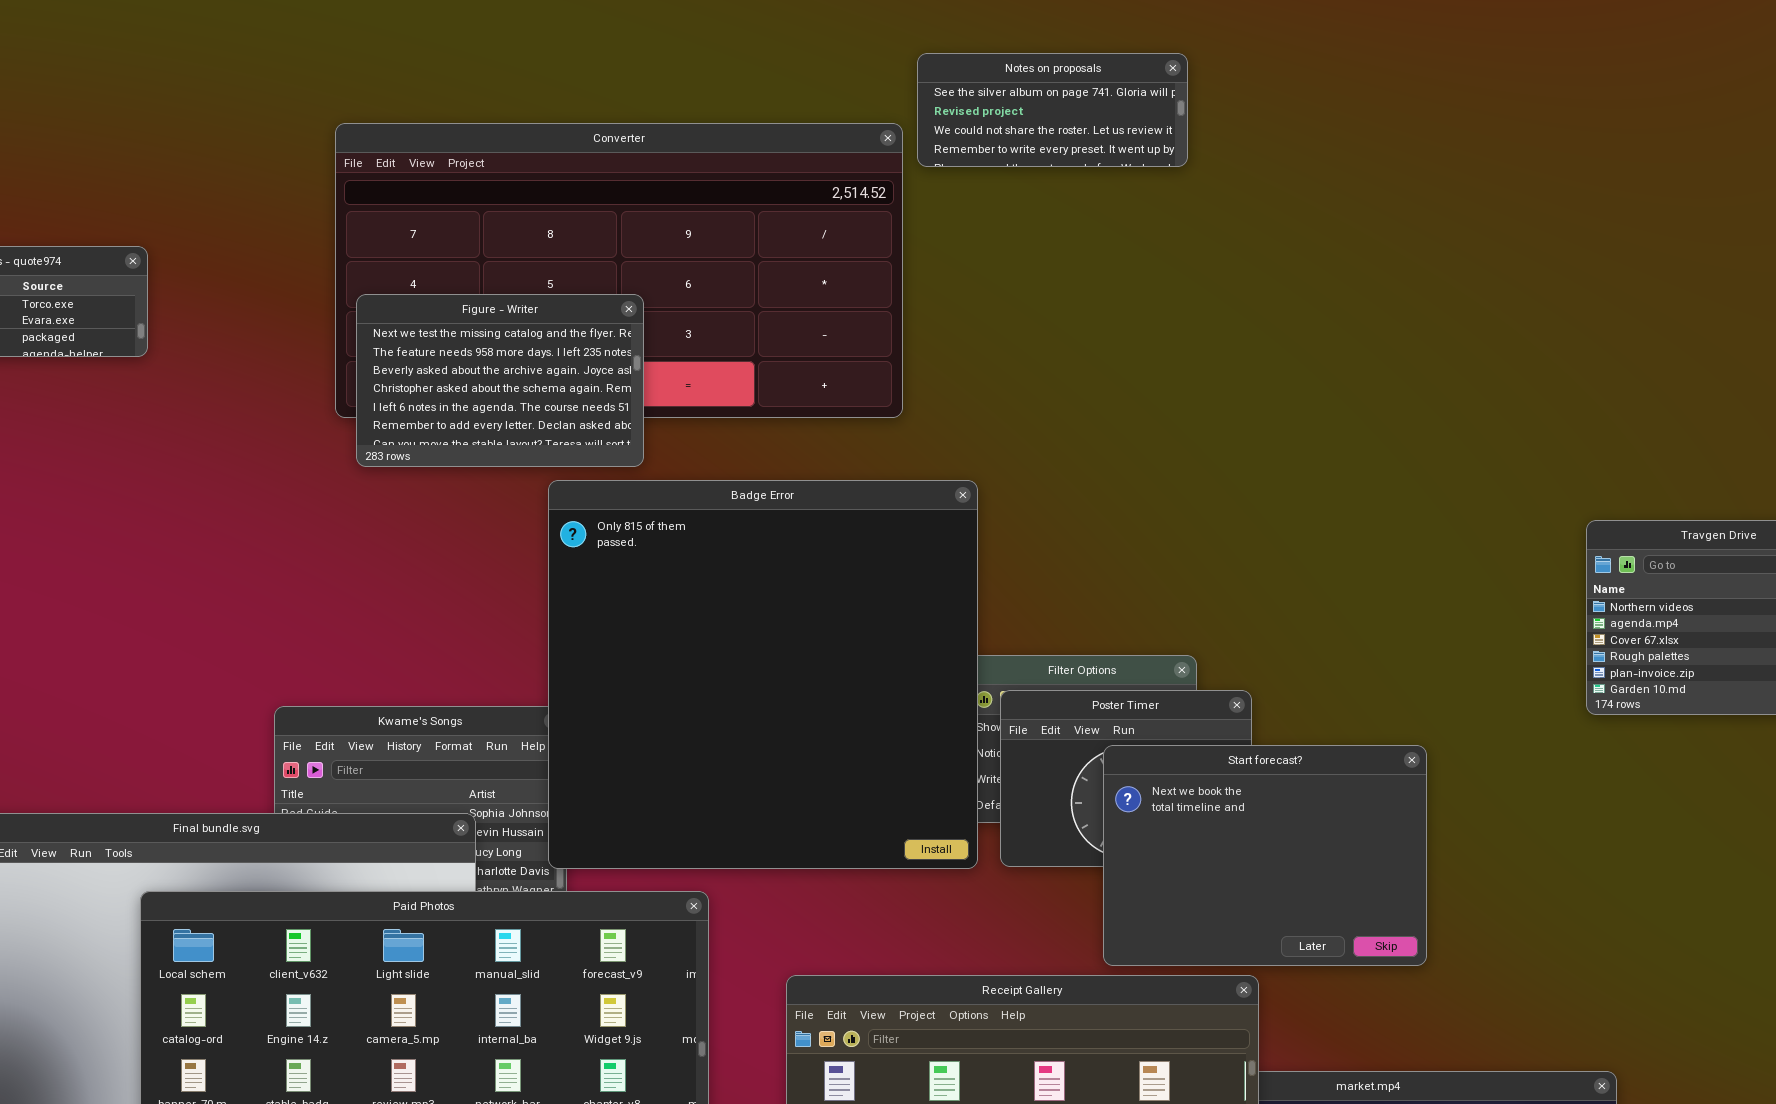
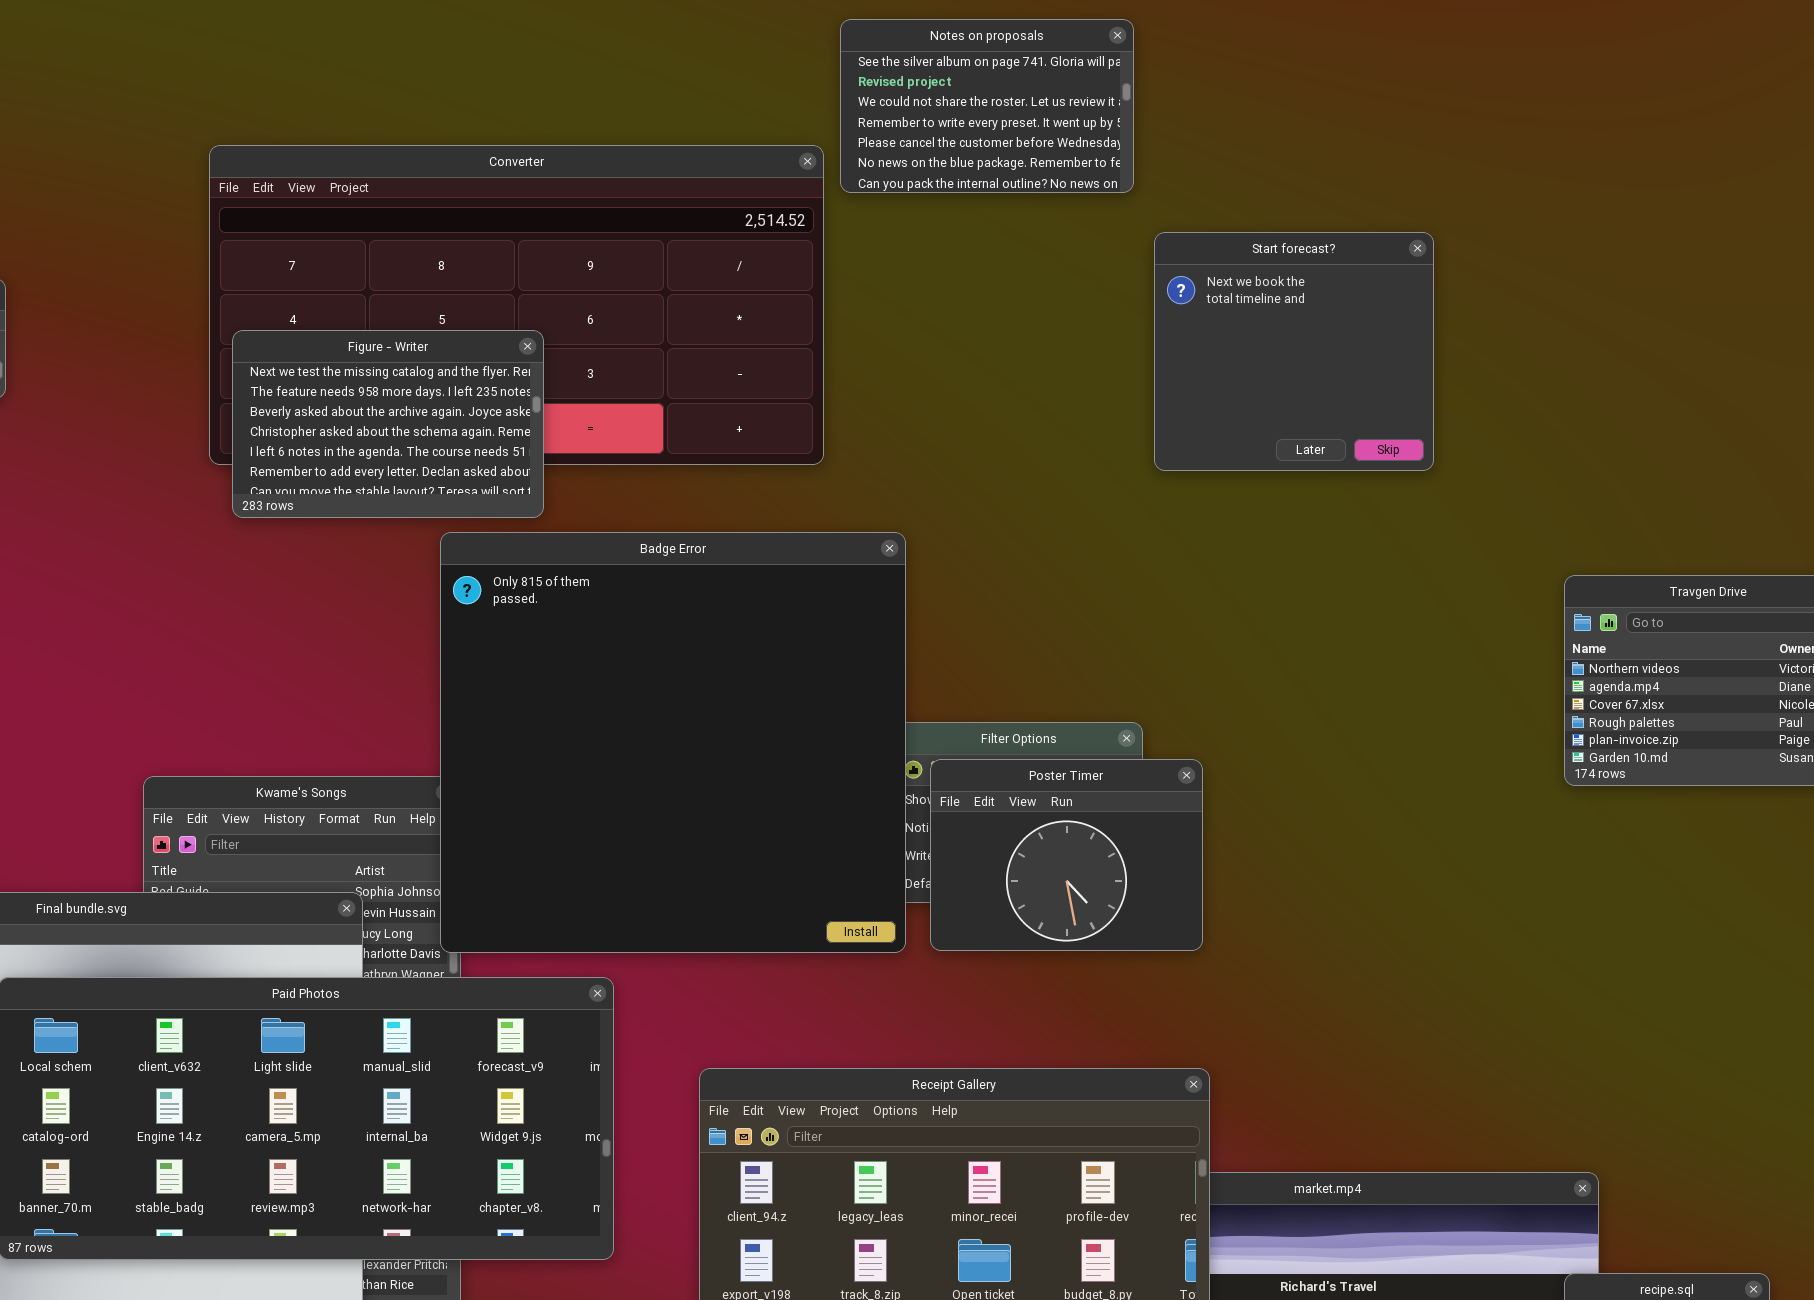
Notes on proposals: [917,53,1188,167] -> [840,19,1134,193], resized
Start forecast?: [1103,745,1427,966] -> [1154,232,1434,471], moved, resized

